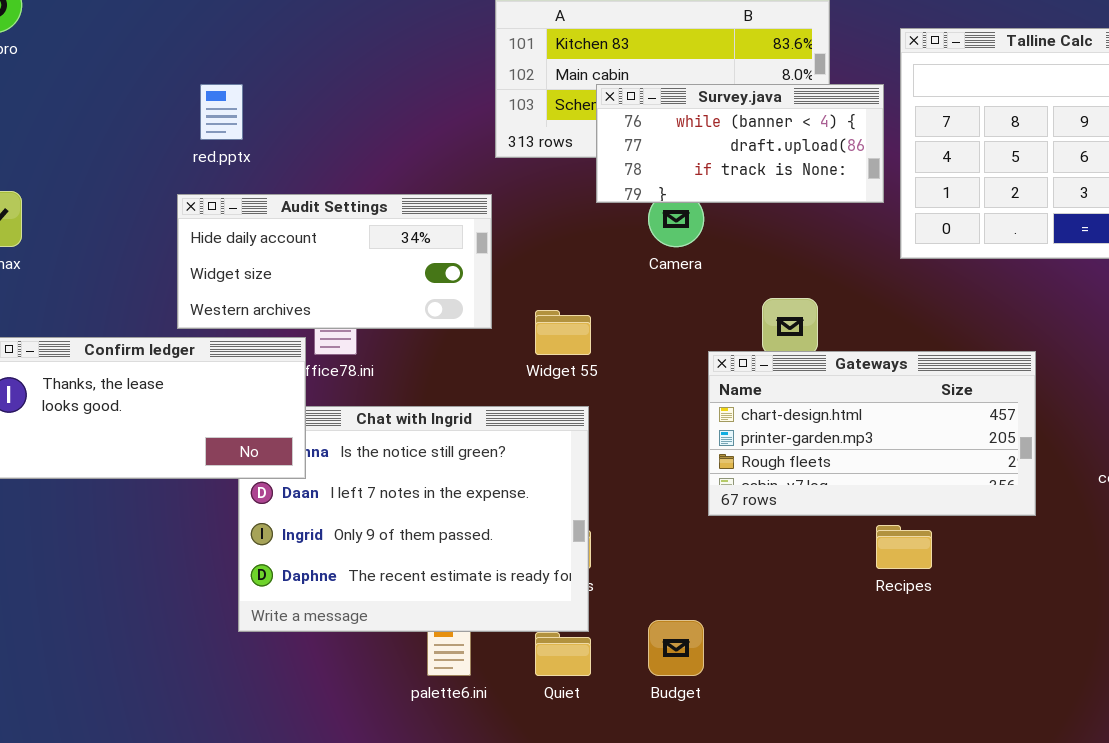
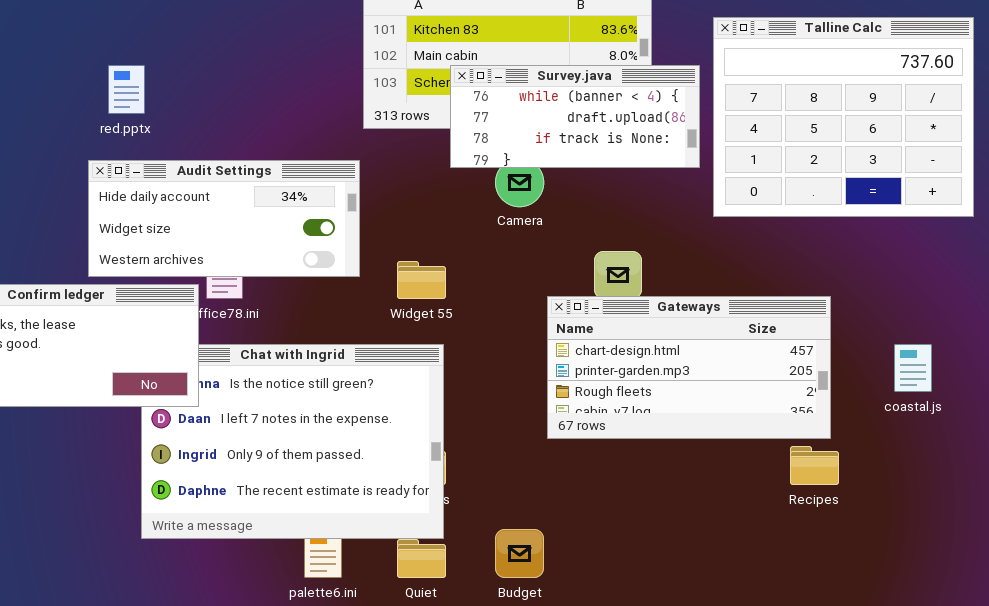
Recipes: [876,525,932,569] -> [790,446,839,485], moved

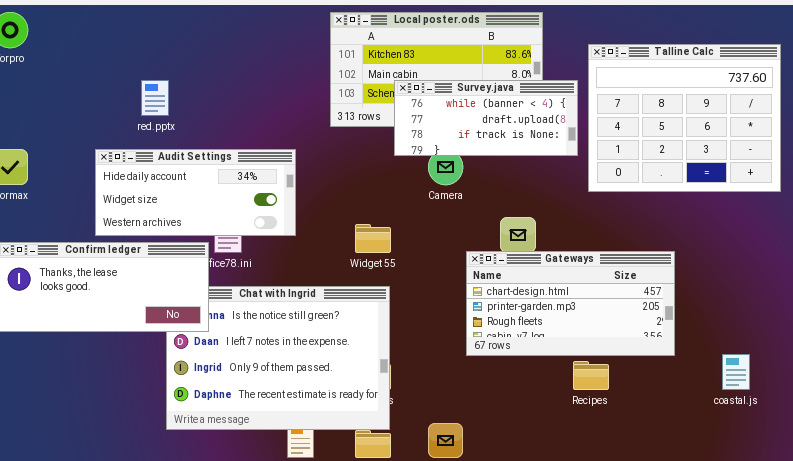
Audit Settings: [88,160,360,277] -> [95,149,296,236], moved
coastal.js: [894,344,932,392] -> [722,354,750,390], moved
Recipes: [790,446,839,485] -> [573,361,609,390], moved

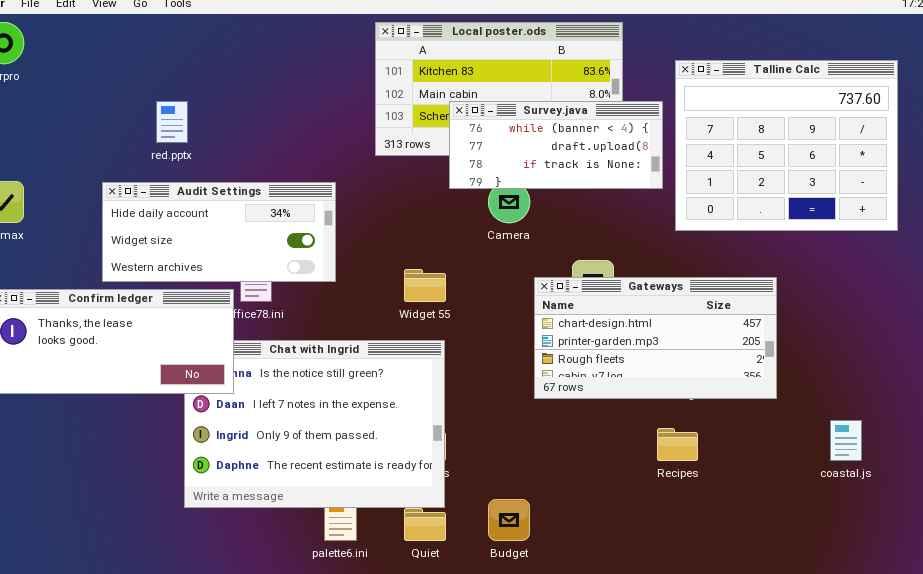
Gateways: [466,251,675,356] -> [534,277,777,399], moved

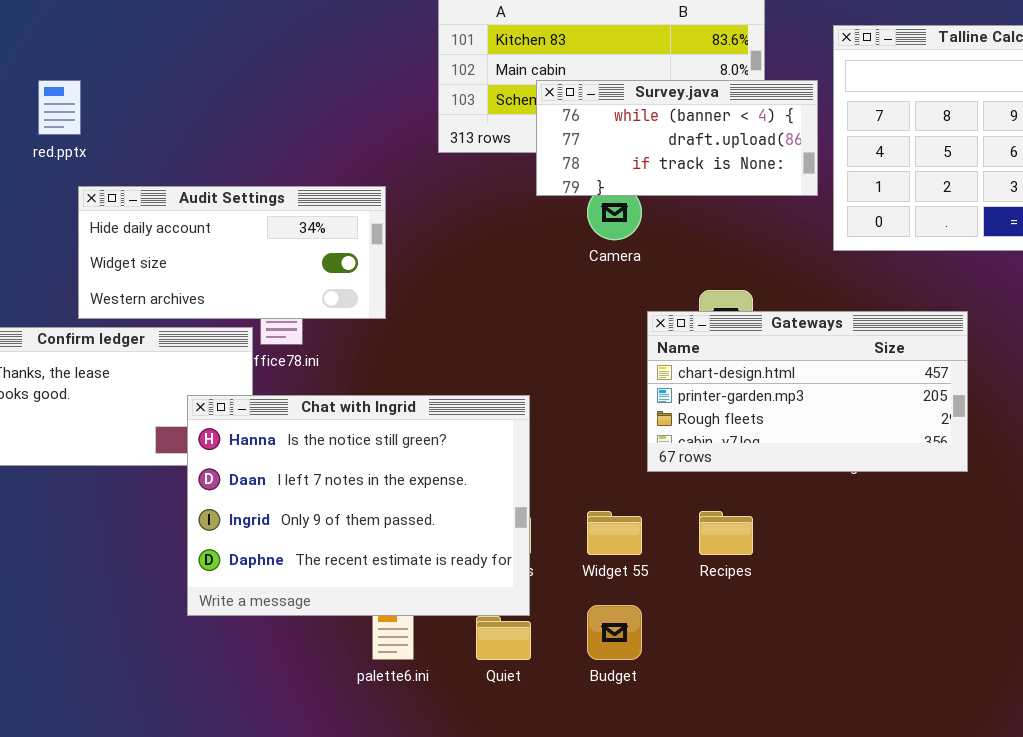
red.pptx: [156,101,188,143] -> [38,80,81,135], moved
Widget 55: [404,269,446,302] -> [587,511,642,555], moved
Chat with Ingrid: [184,340,445,508] -> [187,395,530,616], raised
Recipes: [657,428,698,461] -> [699,511,753,555], moved

